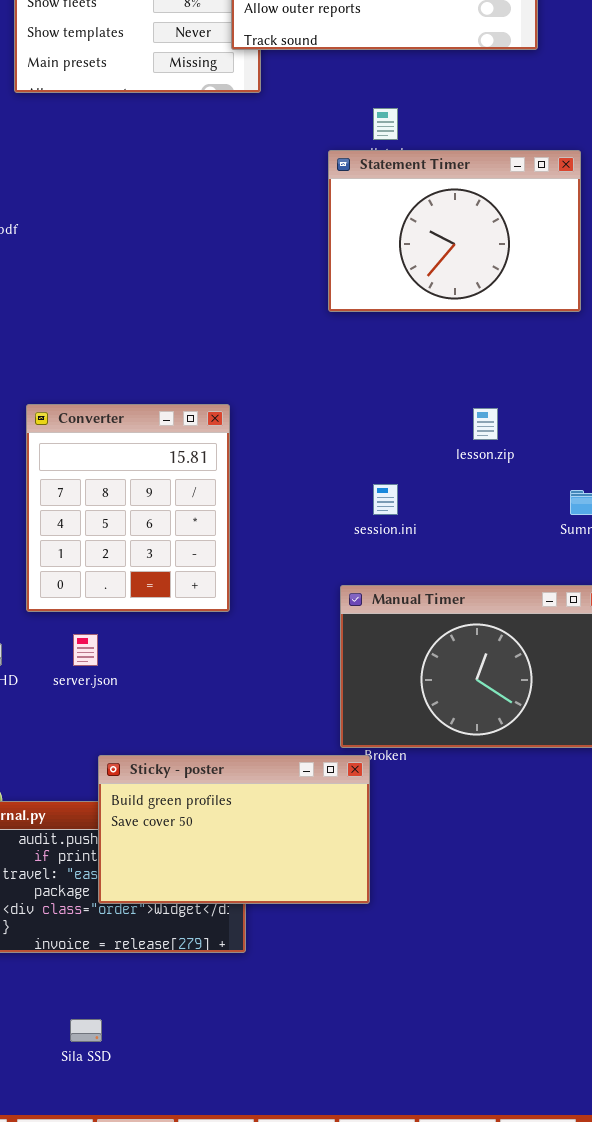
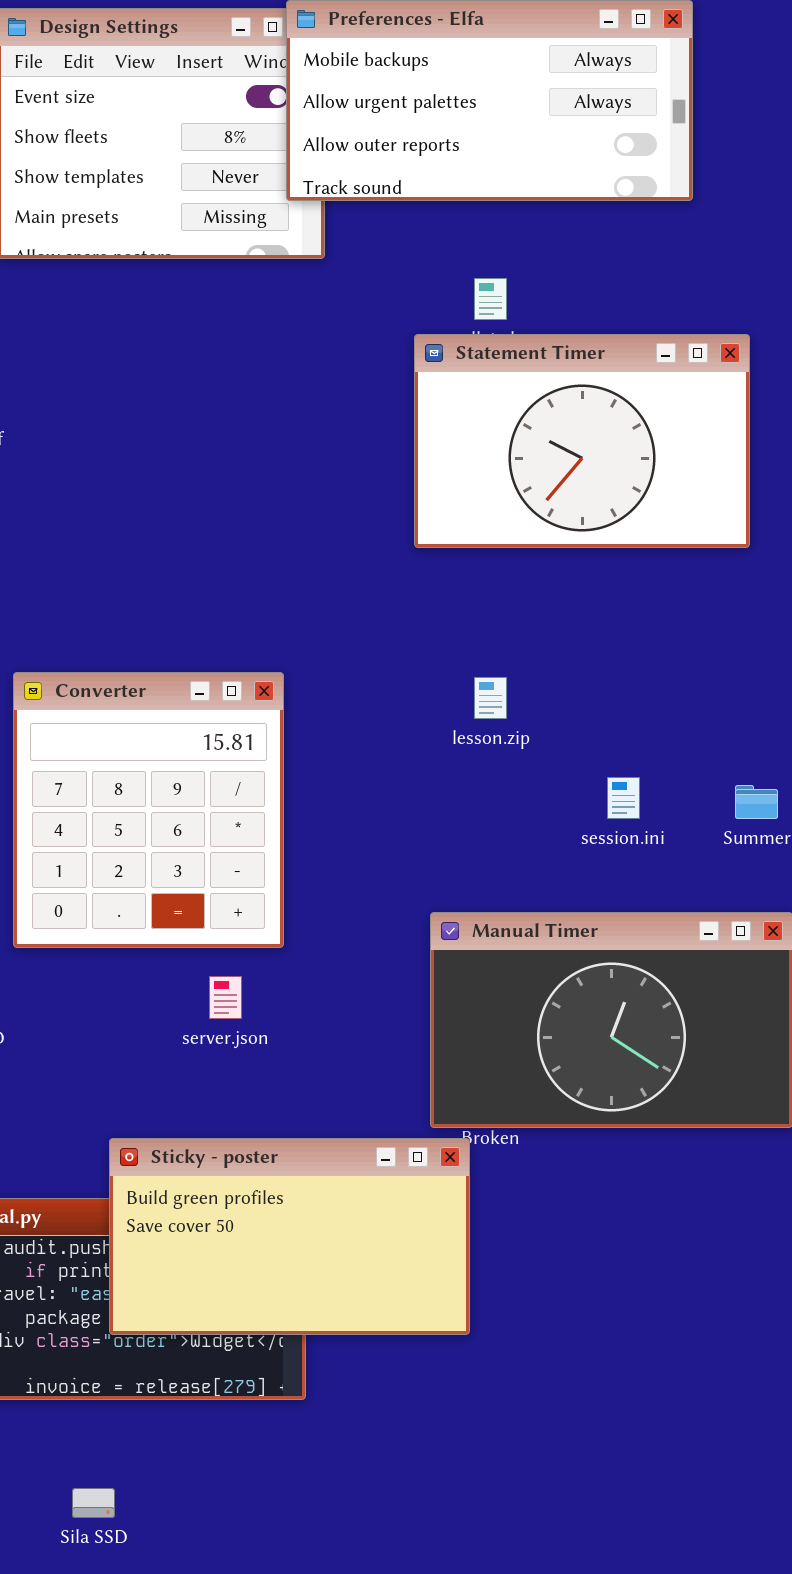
lesson.zip: [473,408,498,440] -> [474,677,507,719], moved
session.ini: [373,484,398,515] -> [607,777,640,819], moved
server.json: [73,634,98,666] -> [209,976,242,1019], moved

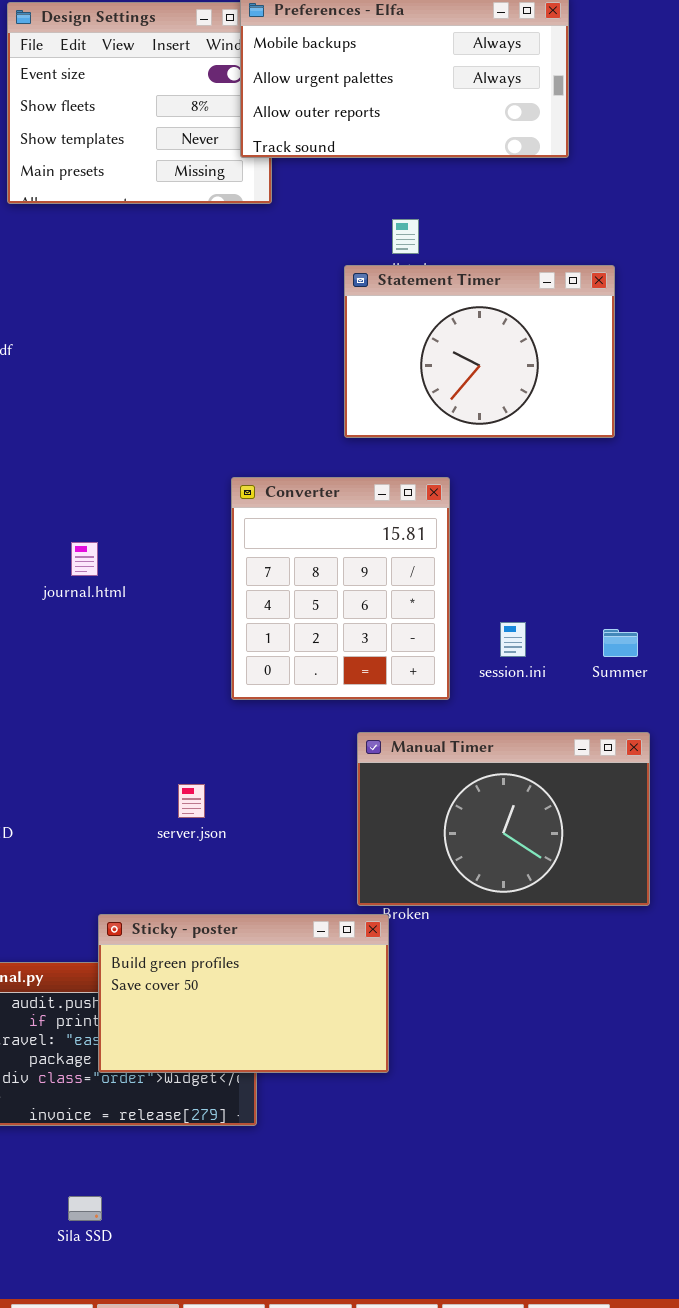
Converter: [13,672,284,948] -> [231,477,450,700], moved

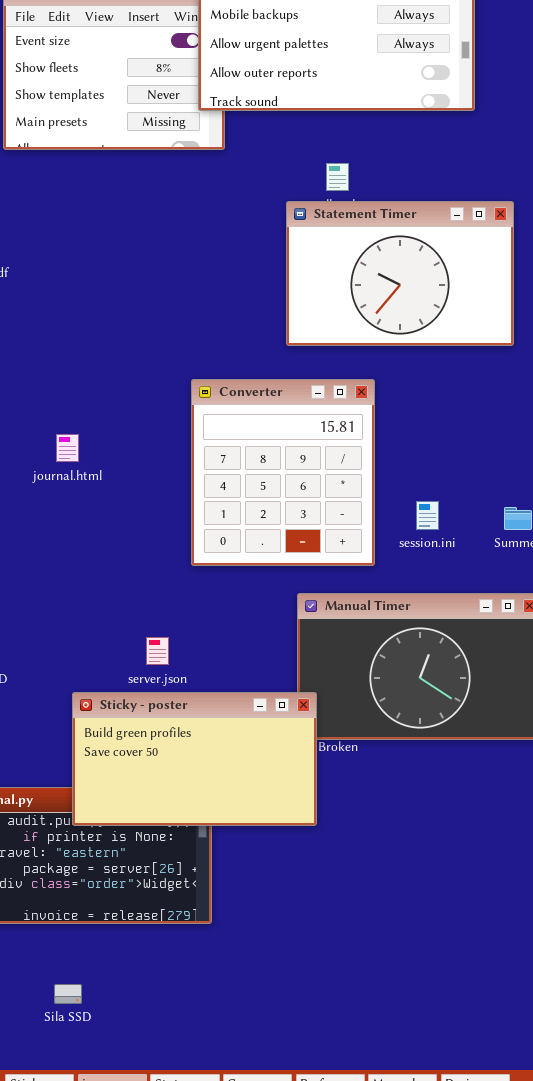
Sticky - poster: [98,914,389,1073] -> [72,692,317,826], moved

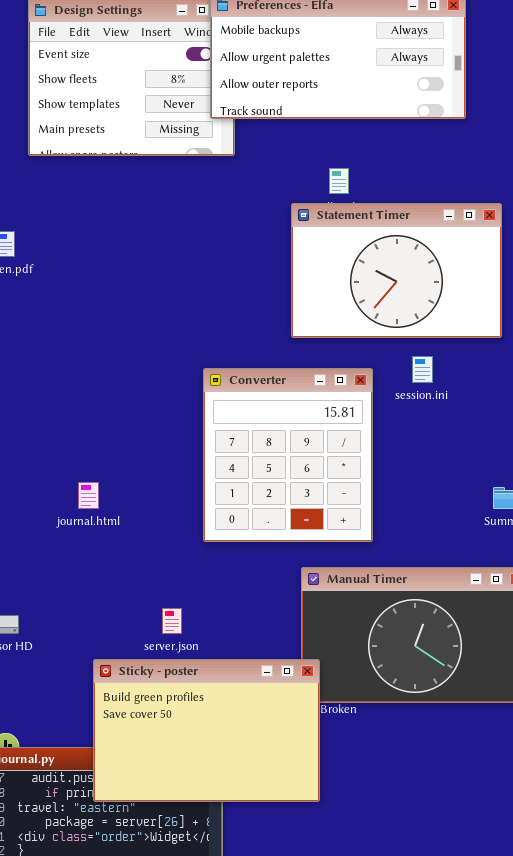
journal.html: [56,434,79,462] -> [78,482,99,509], moved
session.ini: [416,501,439,530] -> [412,356,433,383], moved
Sticky - poster: [72,692,317,826] -> [93,659,320,802], resized

